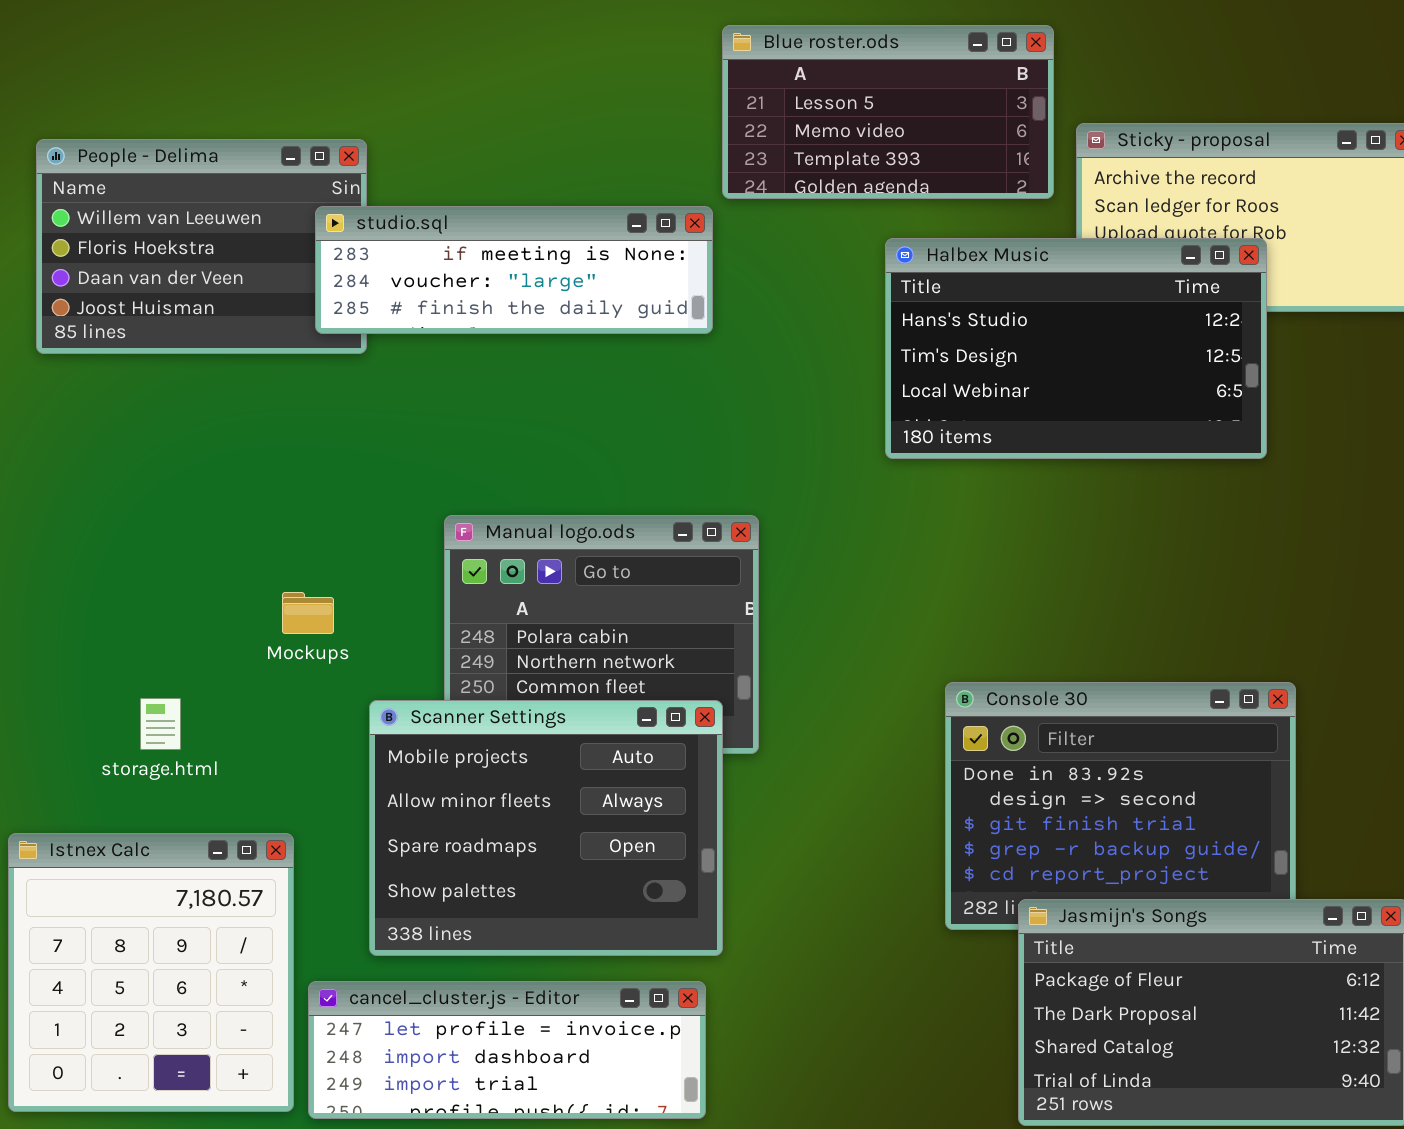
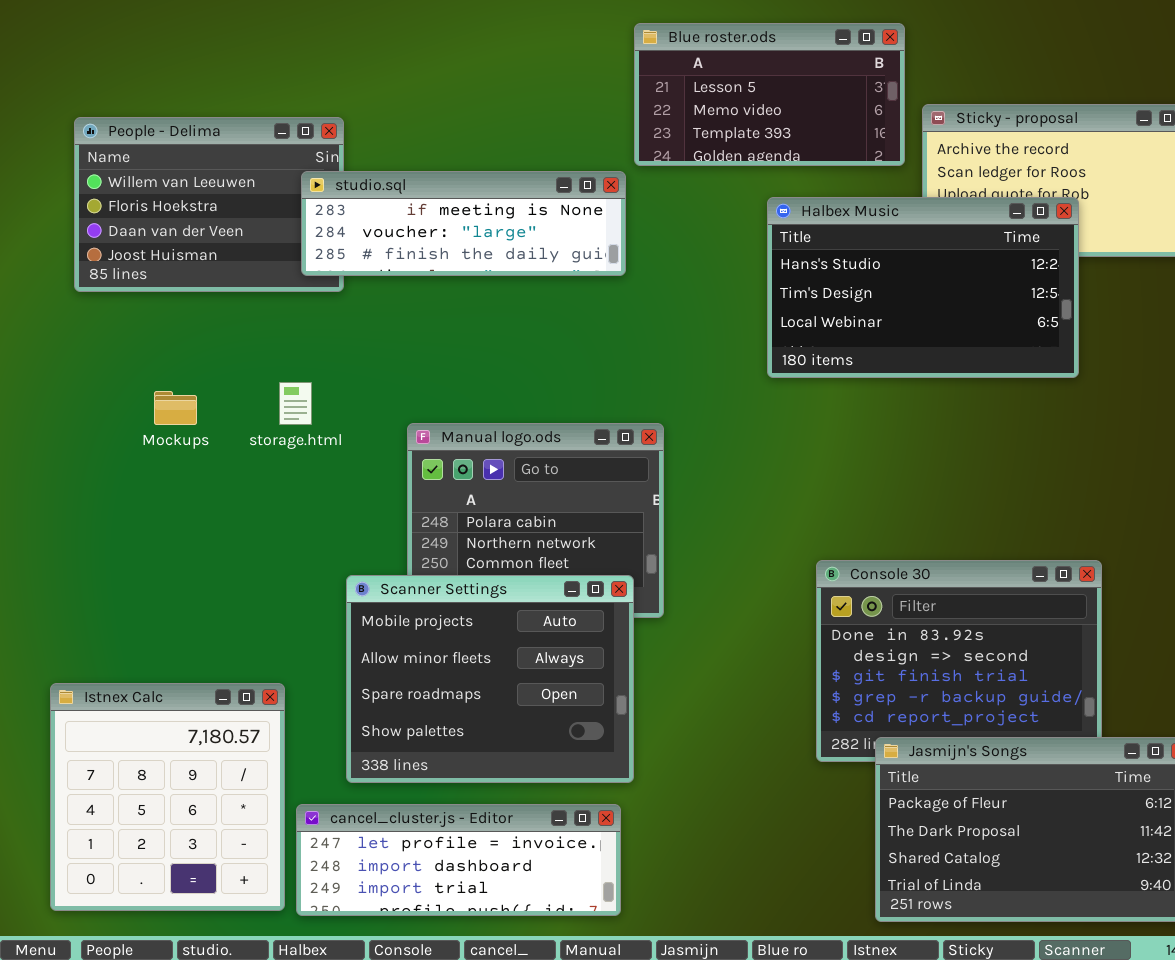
Mockups: [282,592,334,634] -> [154,391,197,425], moved
storage.html: [140,698,181,750] -> [279,382,312,425], moved

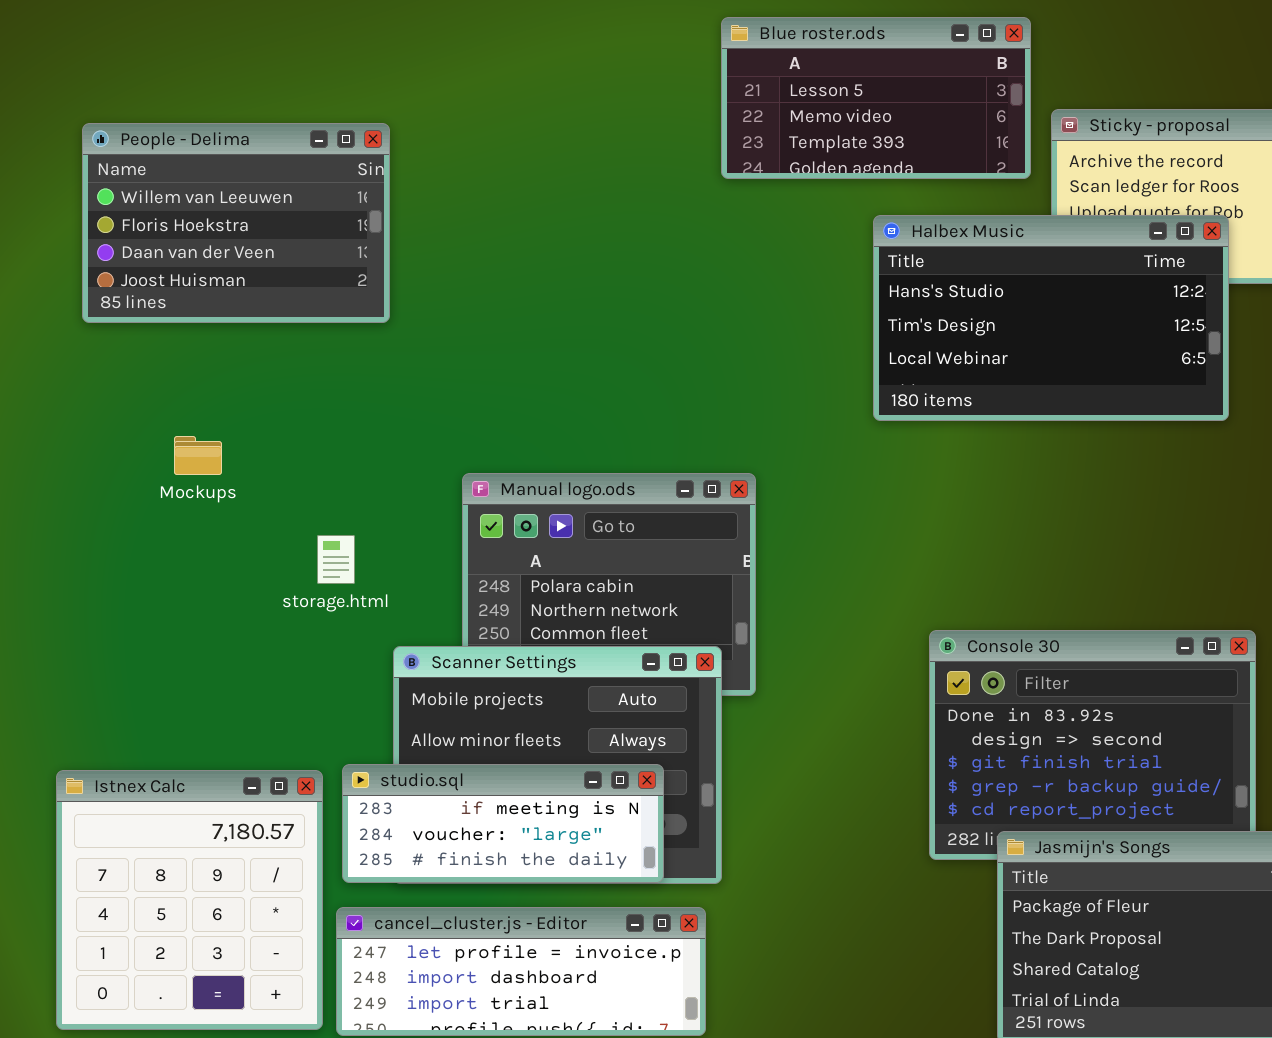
studio.sql: [301,171,626,276] -> [342,764,664,883], moved, resized
storage.html: [279,382,312,425] -> [317,535,355,584], moved

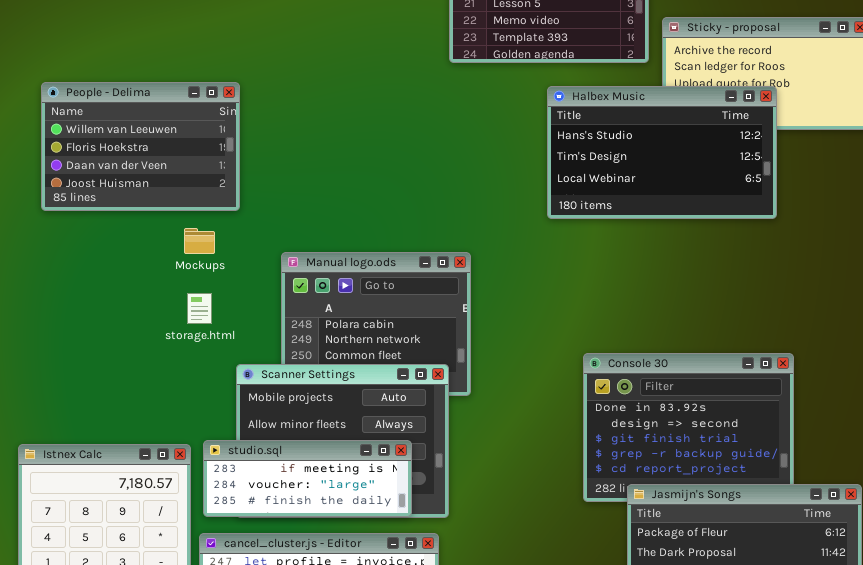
People - Delima: [82,123,390,323] -> [41,82,240,211], moved
Mockups: [174,436,222,475] -> [184,228,215,254], moved

